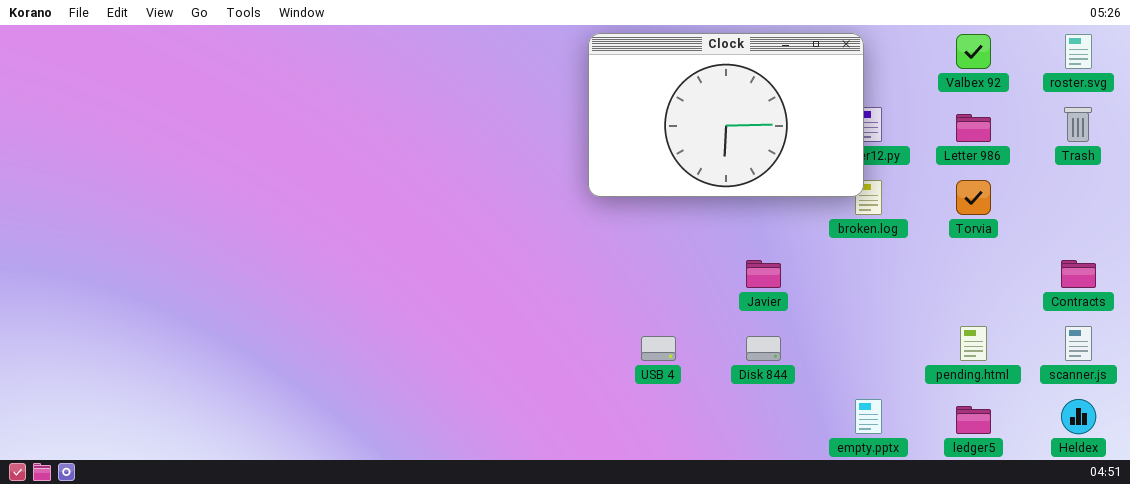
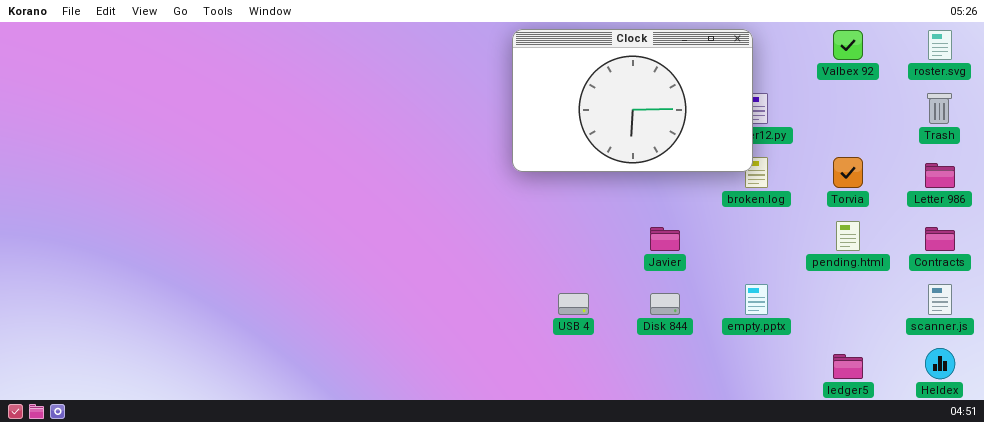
Letter 986: [956,114,991,142] -> [925,163,955,188], moved
pending.html: [960,326,987,361] -> [836,221,860,251], moved
empty.pptx: [855,399,882,434] -> [745,284,768,315], moved

